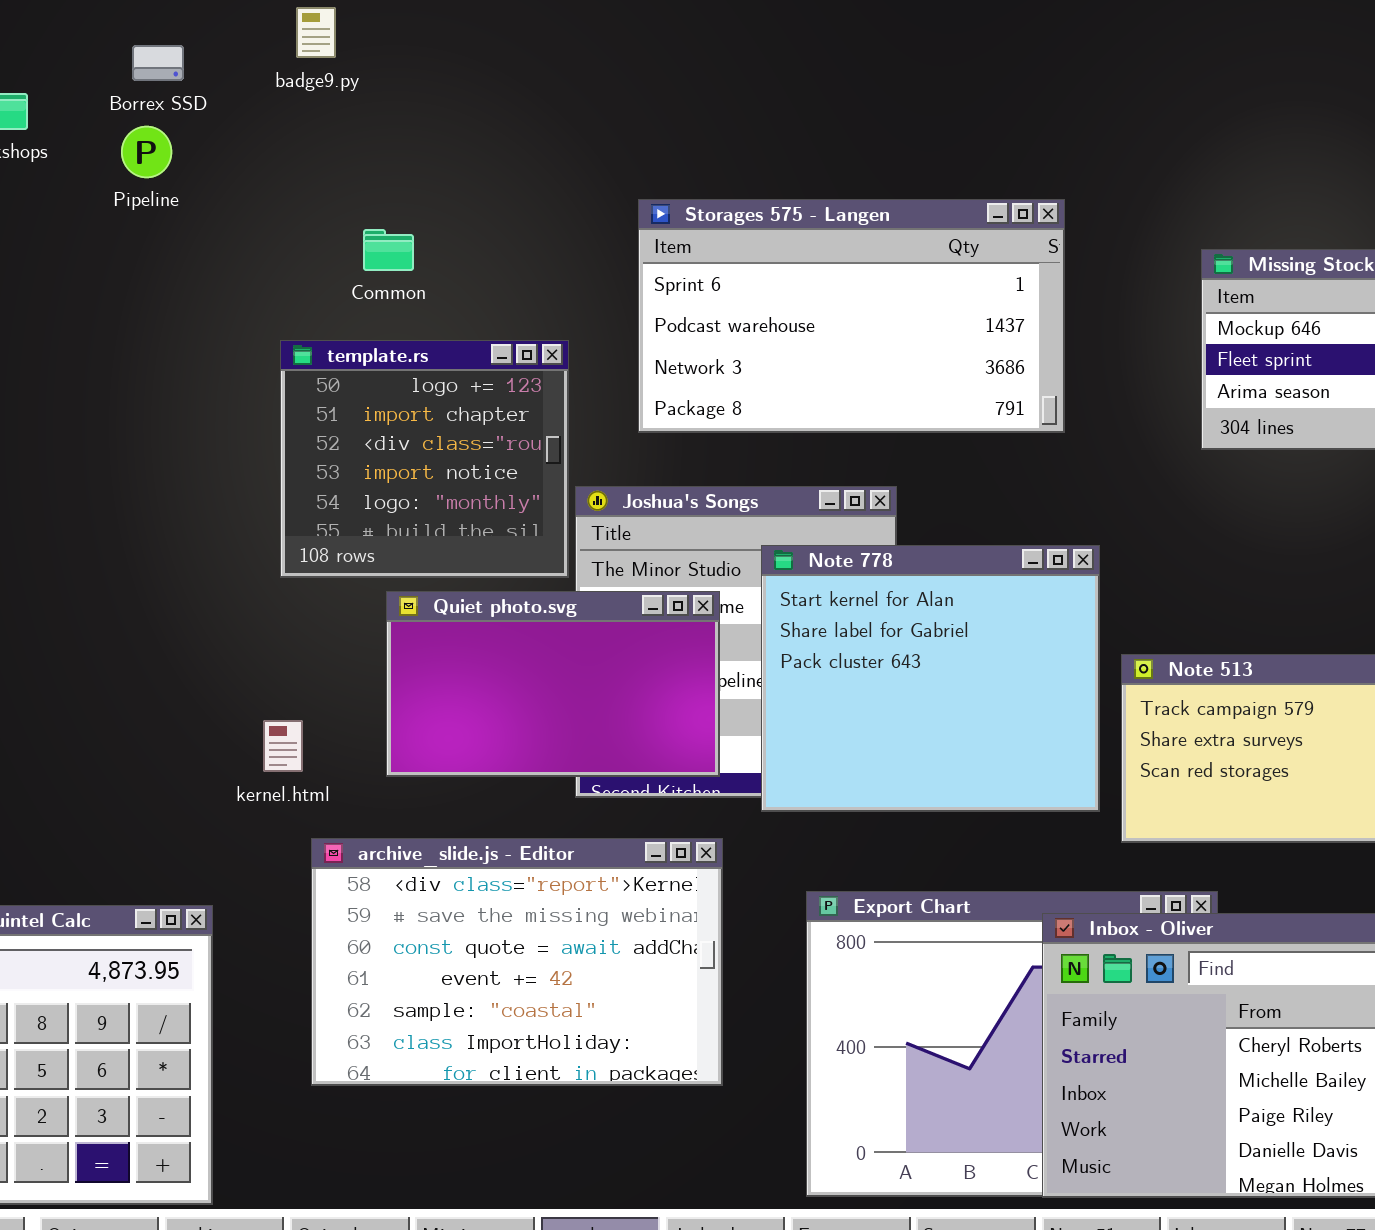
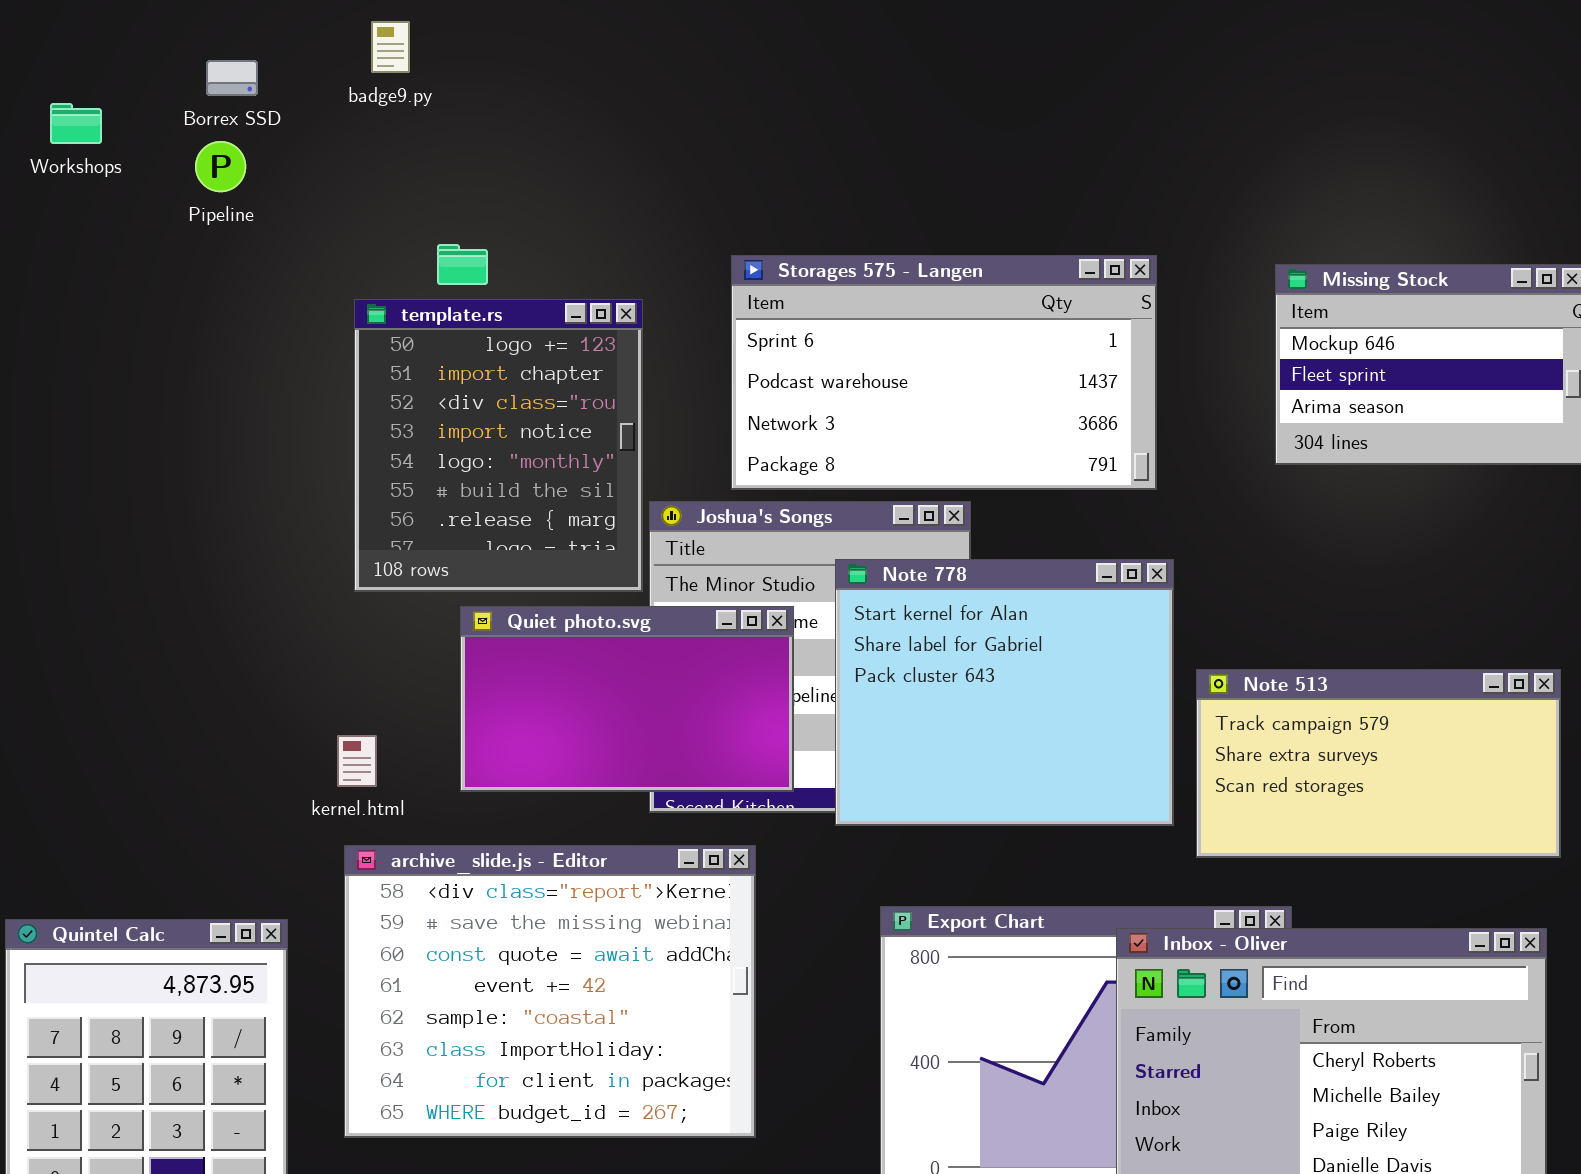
Storages 575 - Langen: [638,199,1065,433] -> [731,255,1157,490], moved
template.rs: [280,340,569,578] -> [354,299,643,592], resized
archive_slide.js - Editor: [311,838,723,1086] -> [344,845,756,1138], moved, resized

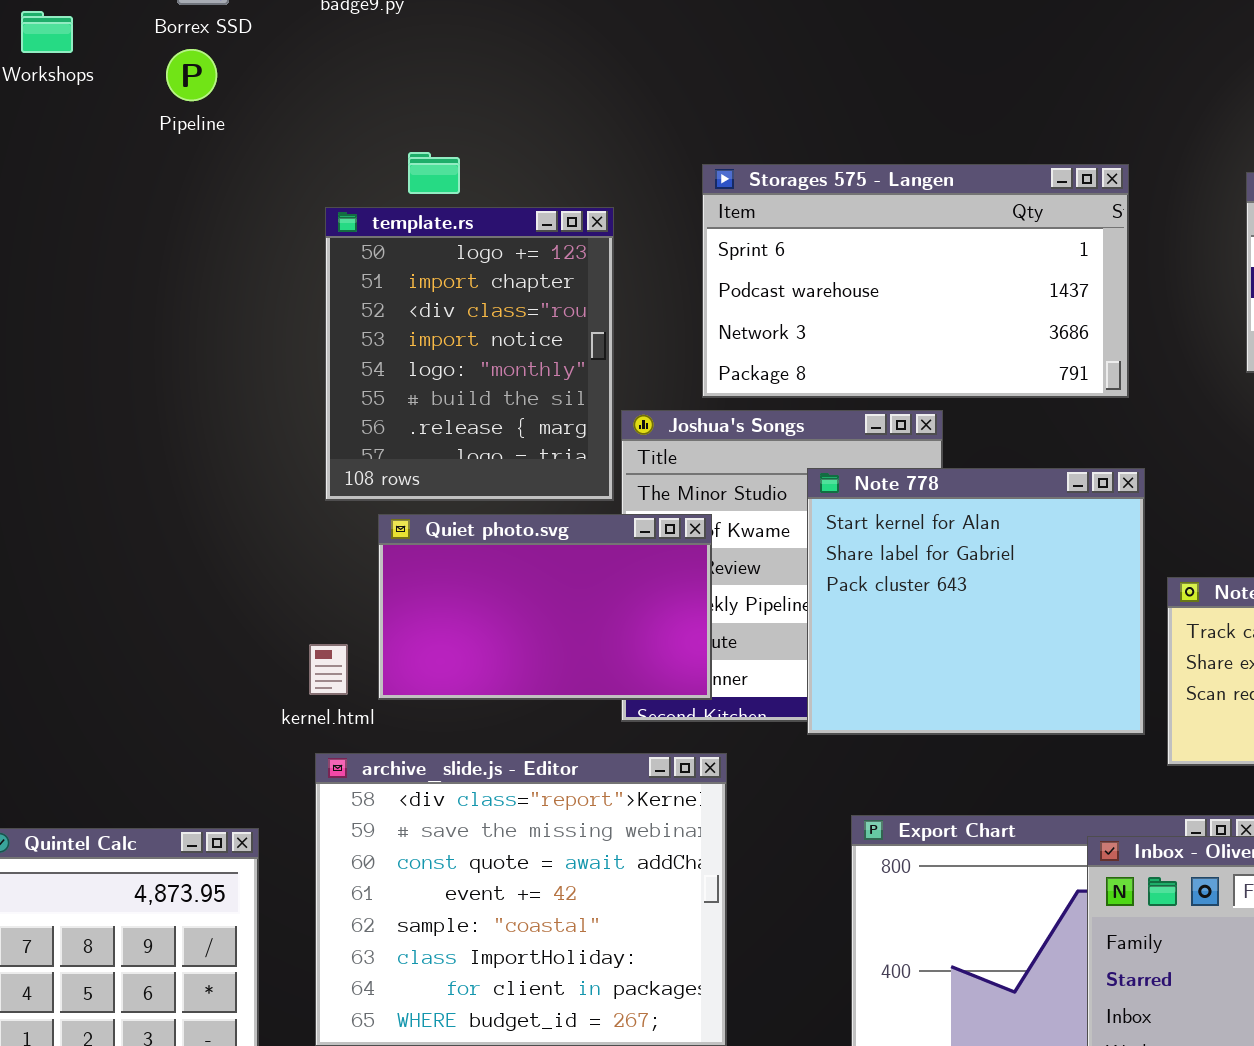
Quiet photo.svg: [460,606,794,792] -> [378,514,712,700], moved

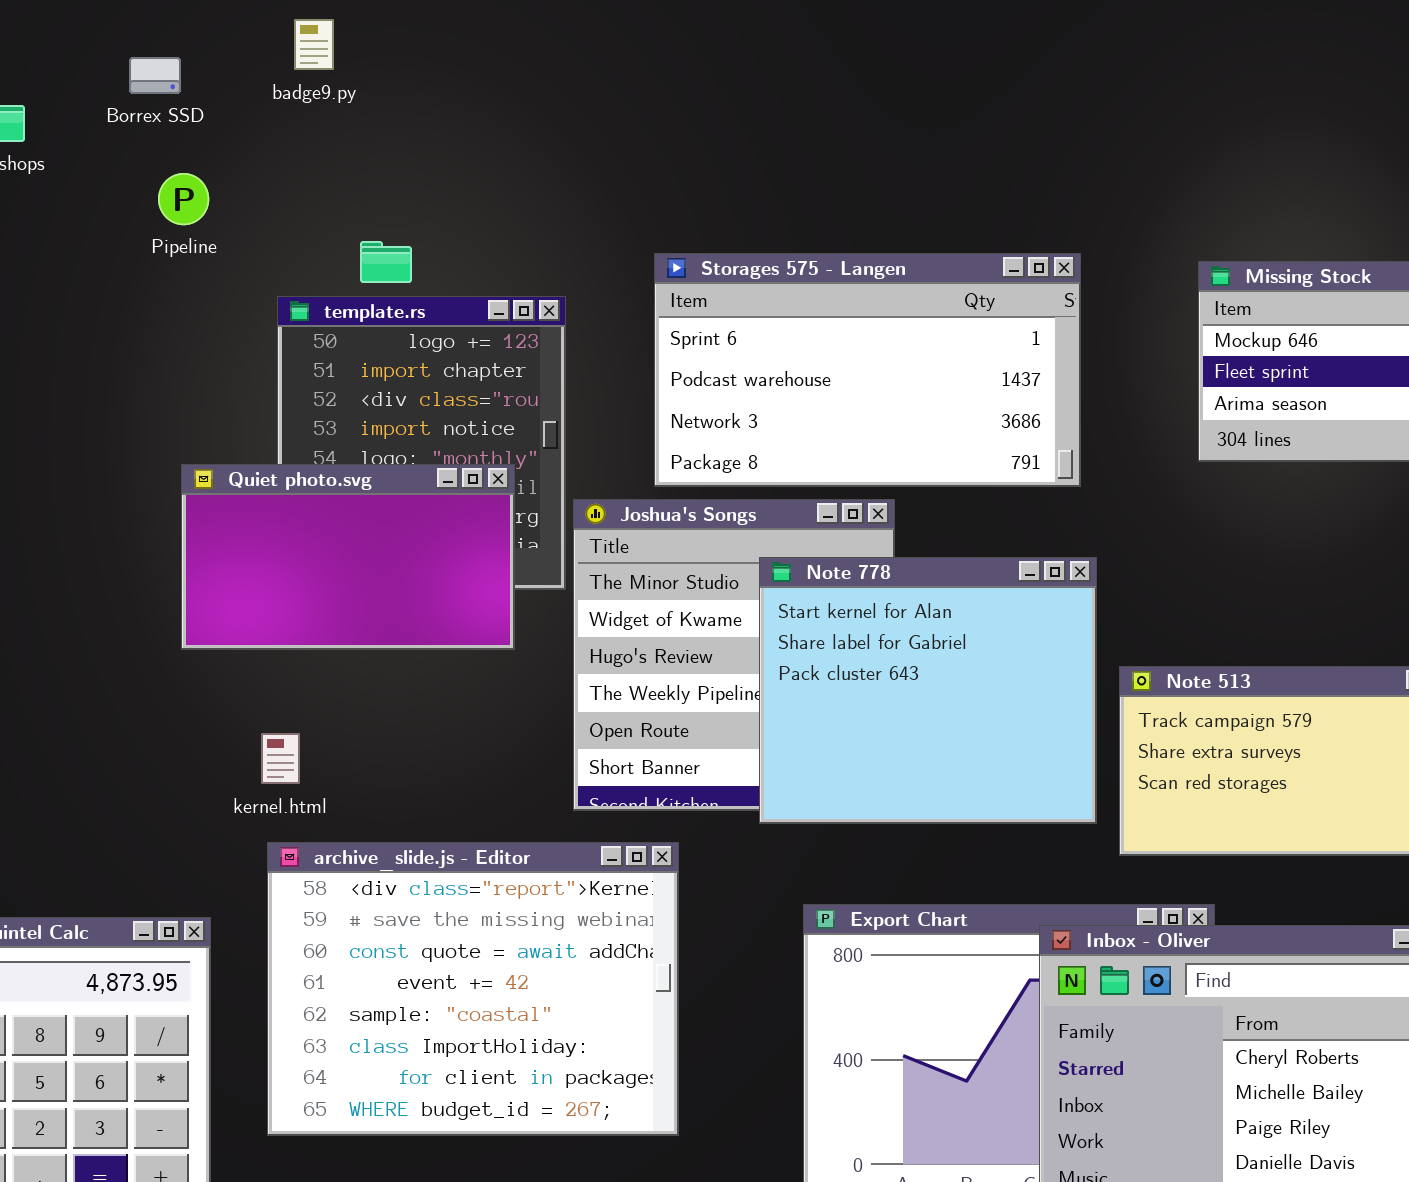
Pipeline: [166,49,217,101] -> [158,173,209,225], moved
Quiet photo.svg: [378,514,712,700] -> [181,464,515,650], moved

